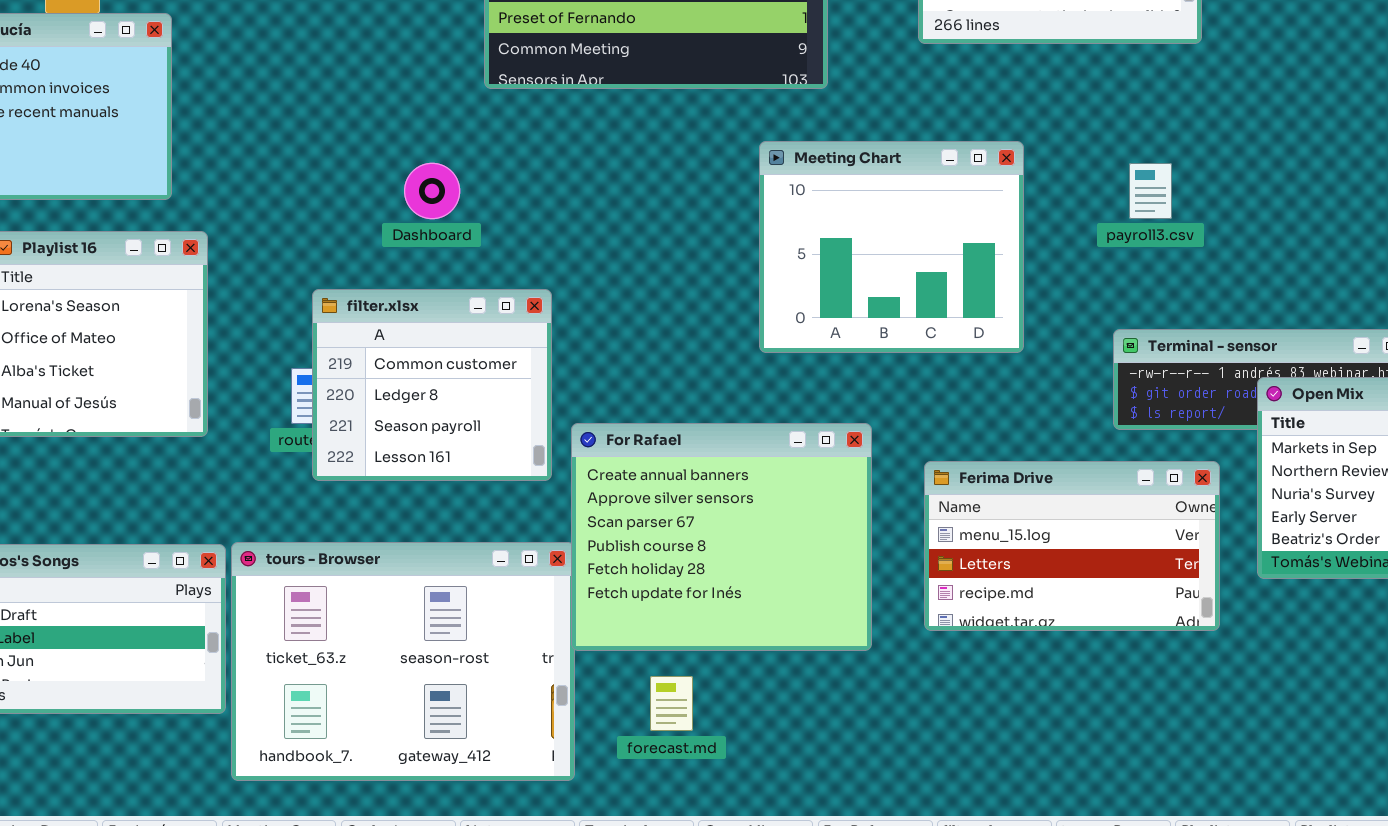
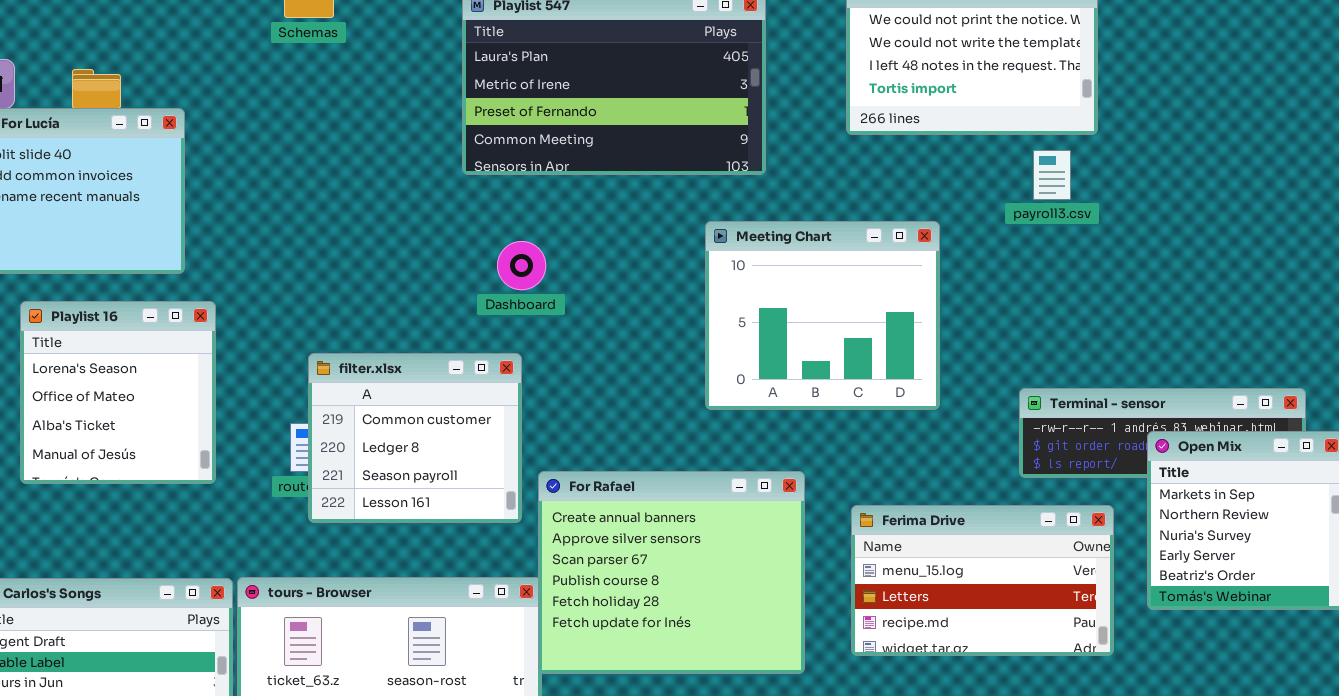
Dashboard: [404,163,460,219] -> [497,241,546,290], moved
payroll3.csv: [1129,163,1172,219] -> [1033,150,1071,200], moved

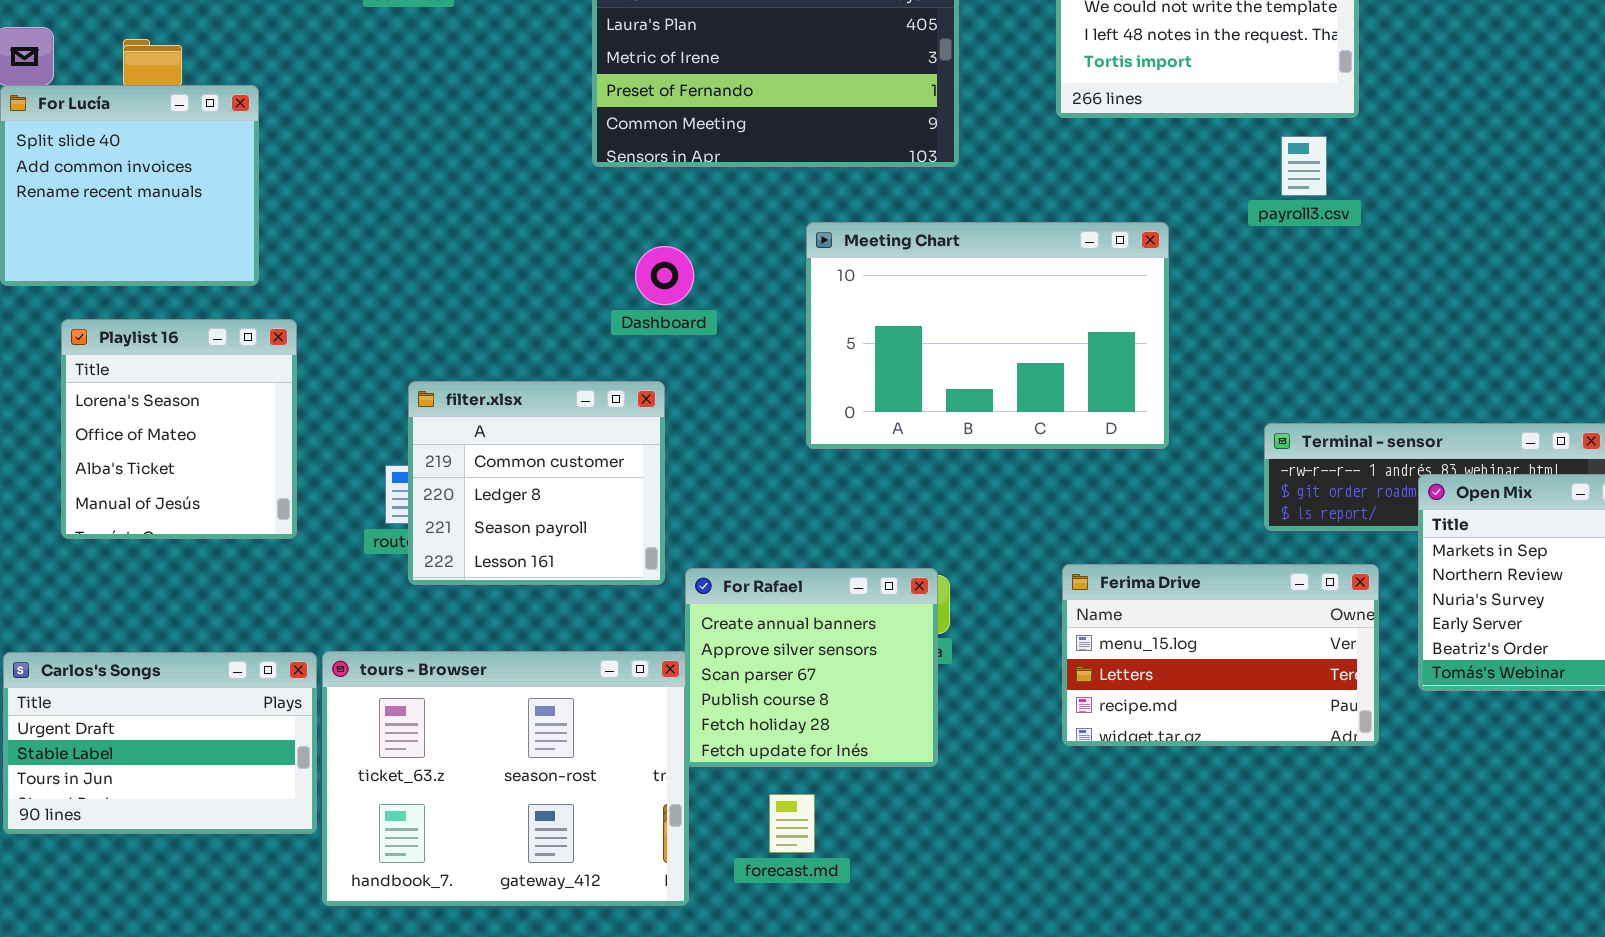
Meeting Chart: [705,221,940,410] -> [806,222,1169,449], resized
For Rafael: [538,471,805,674] -> [685,568,938,767], resized

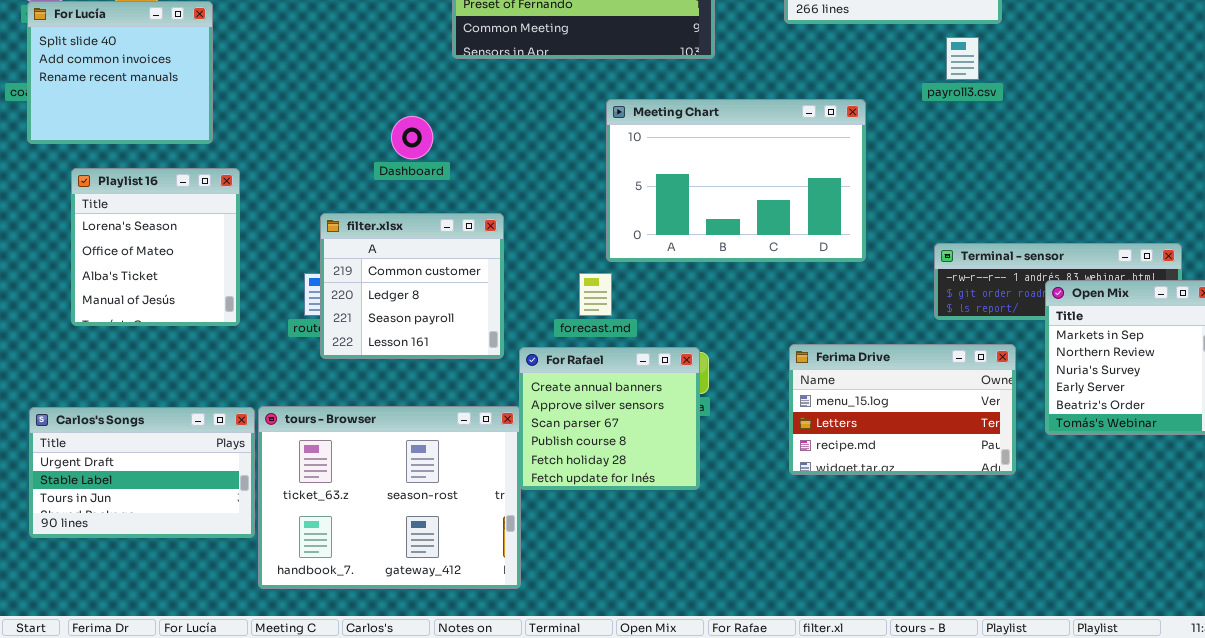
Dashboard: [635,246,694,305] -> [391,116,433,159], moved
forecast.md: [769,794,815,853] -> [579,273,612,316], moved

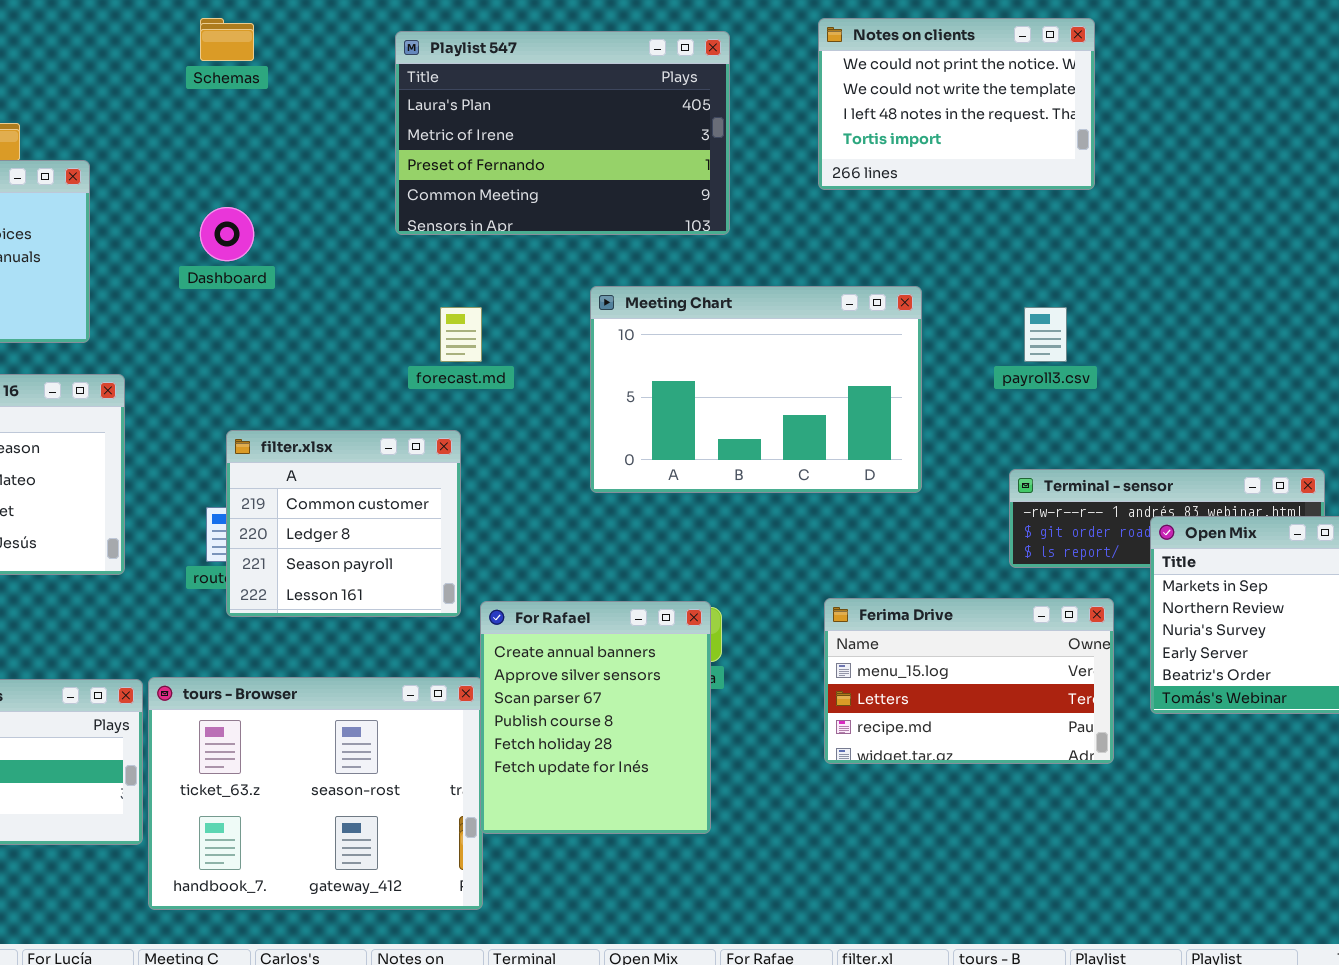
payroll3.csv: [946,37,979,80] -> [1024,307,1067,362], moved
Dashboard: [391,116,433,159] -> [200,207,254,261], moved
forecast.md: [579,273,612,316] -> [440,307,482,362], moved
For Rafael: [519,347,700,490] -> [480,601,711,834], resized

